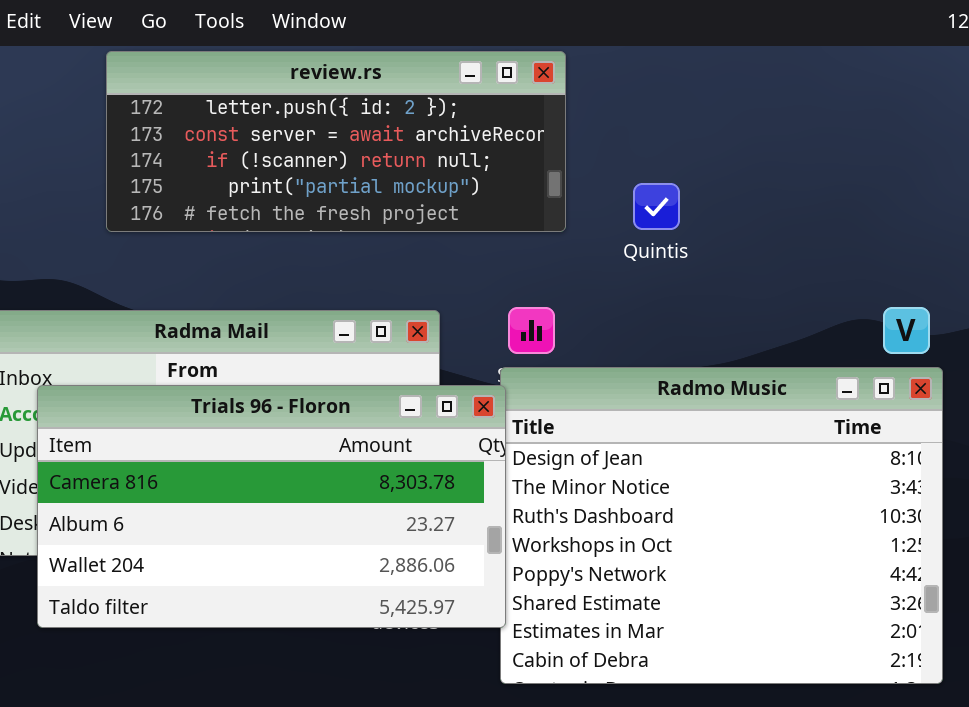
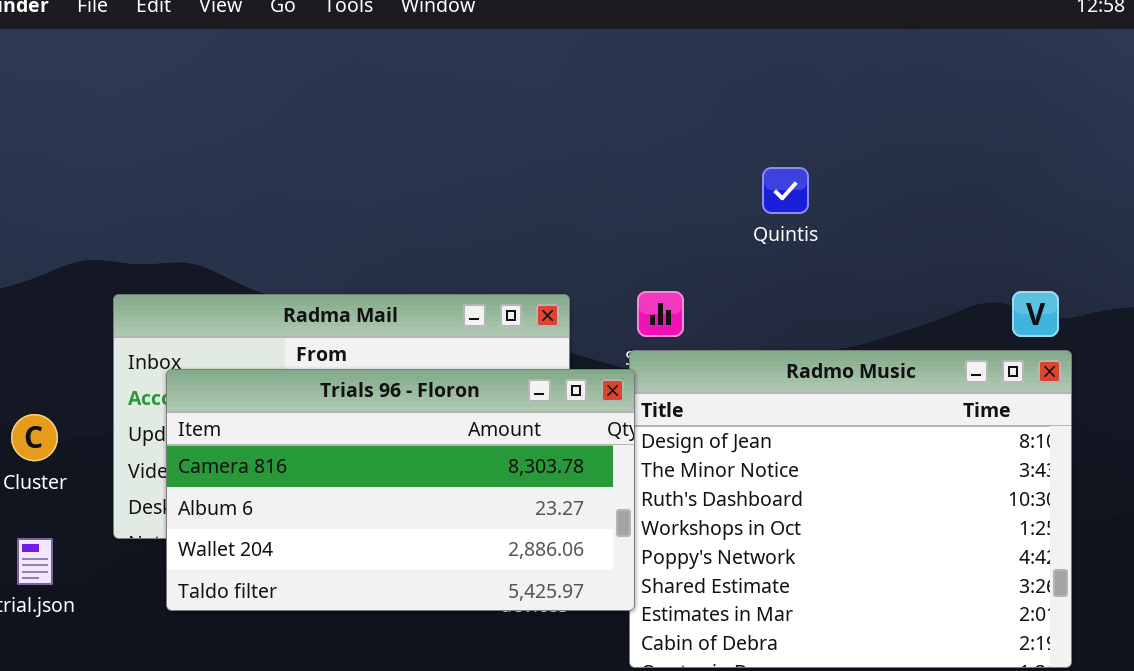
review.rs: [106,51,566,232] -> none, closed

